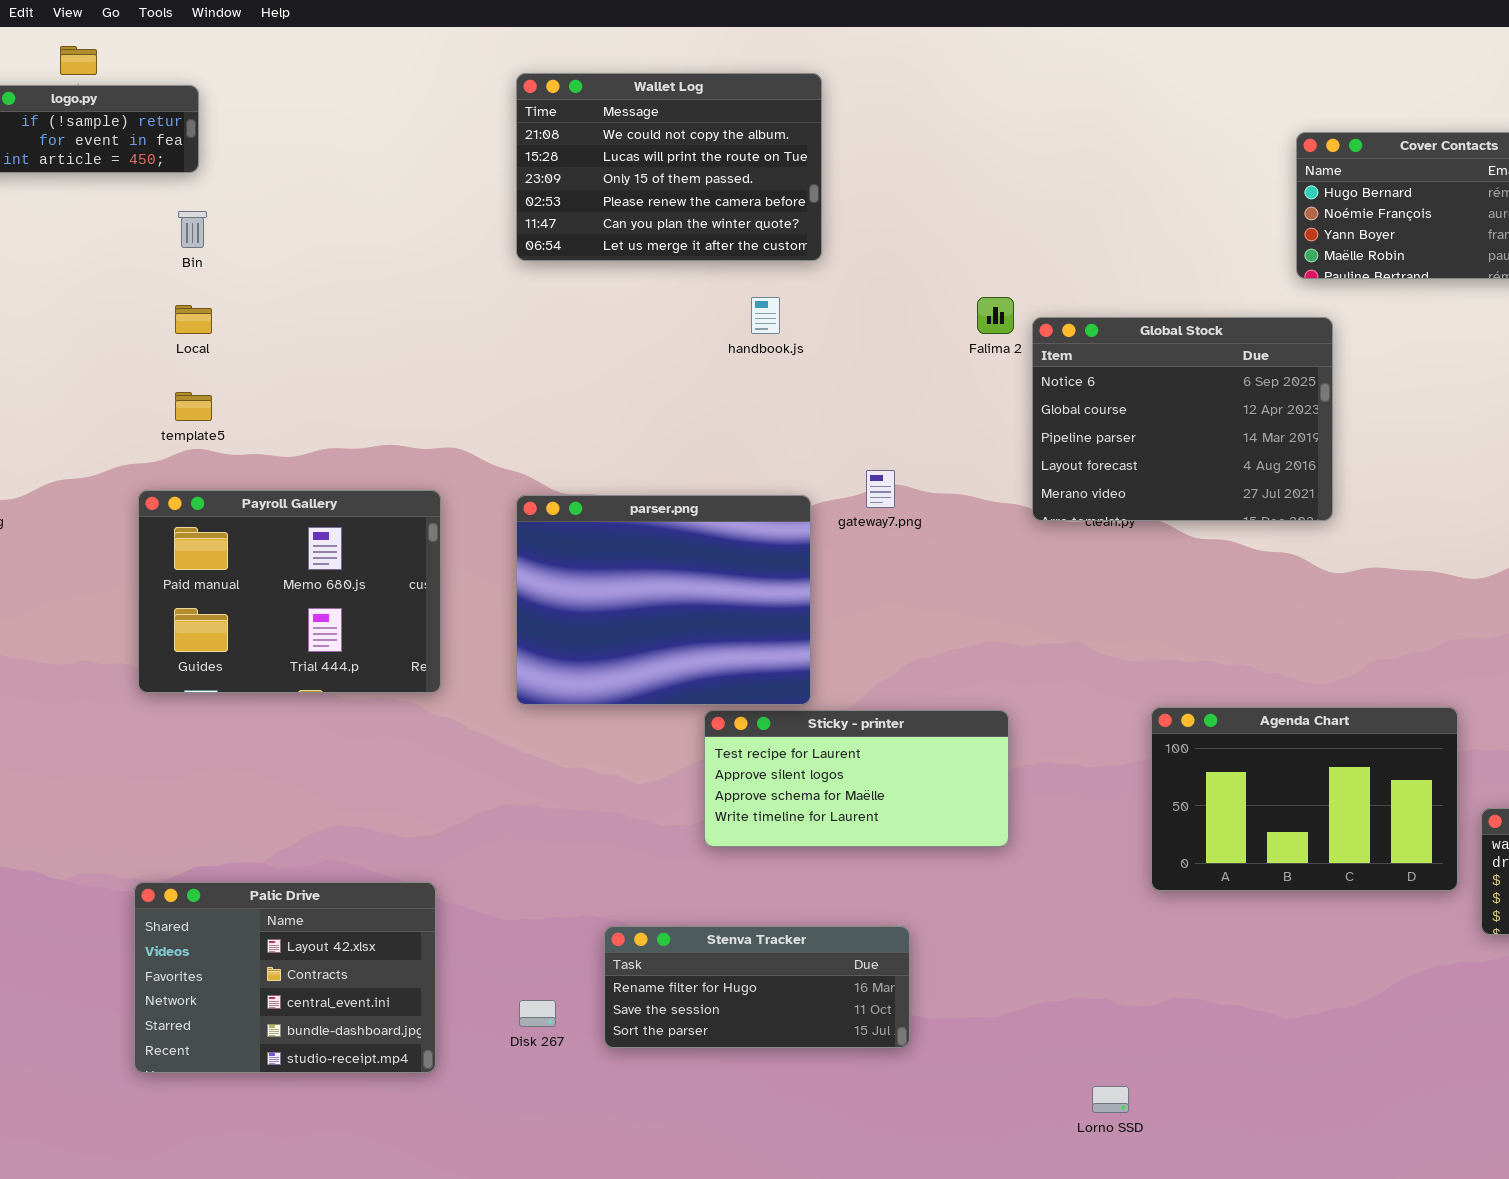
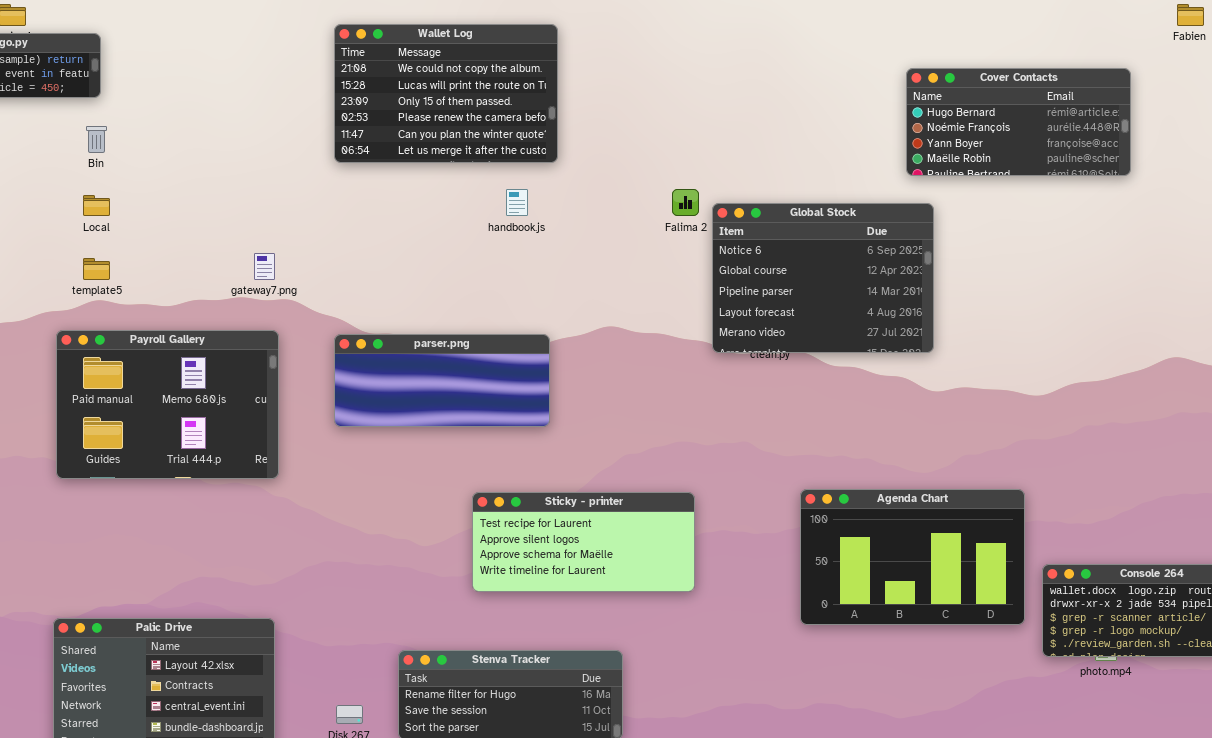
gateway7.png: [866,470,895,508] -> [254,253,275,280], moved
parser.png: [516,495,811,705] -> [334,334,550,427], resized

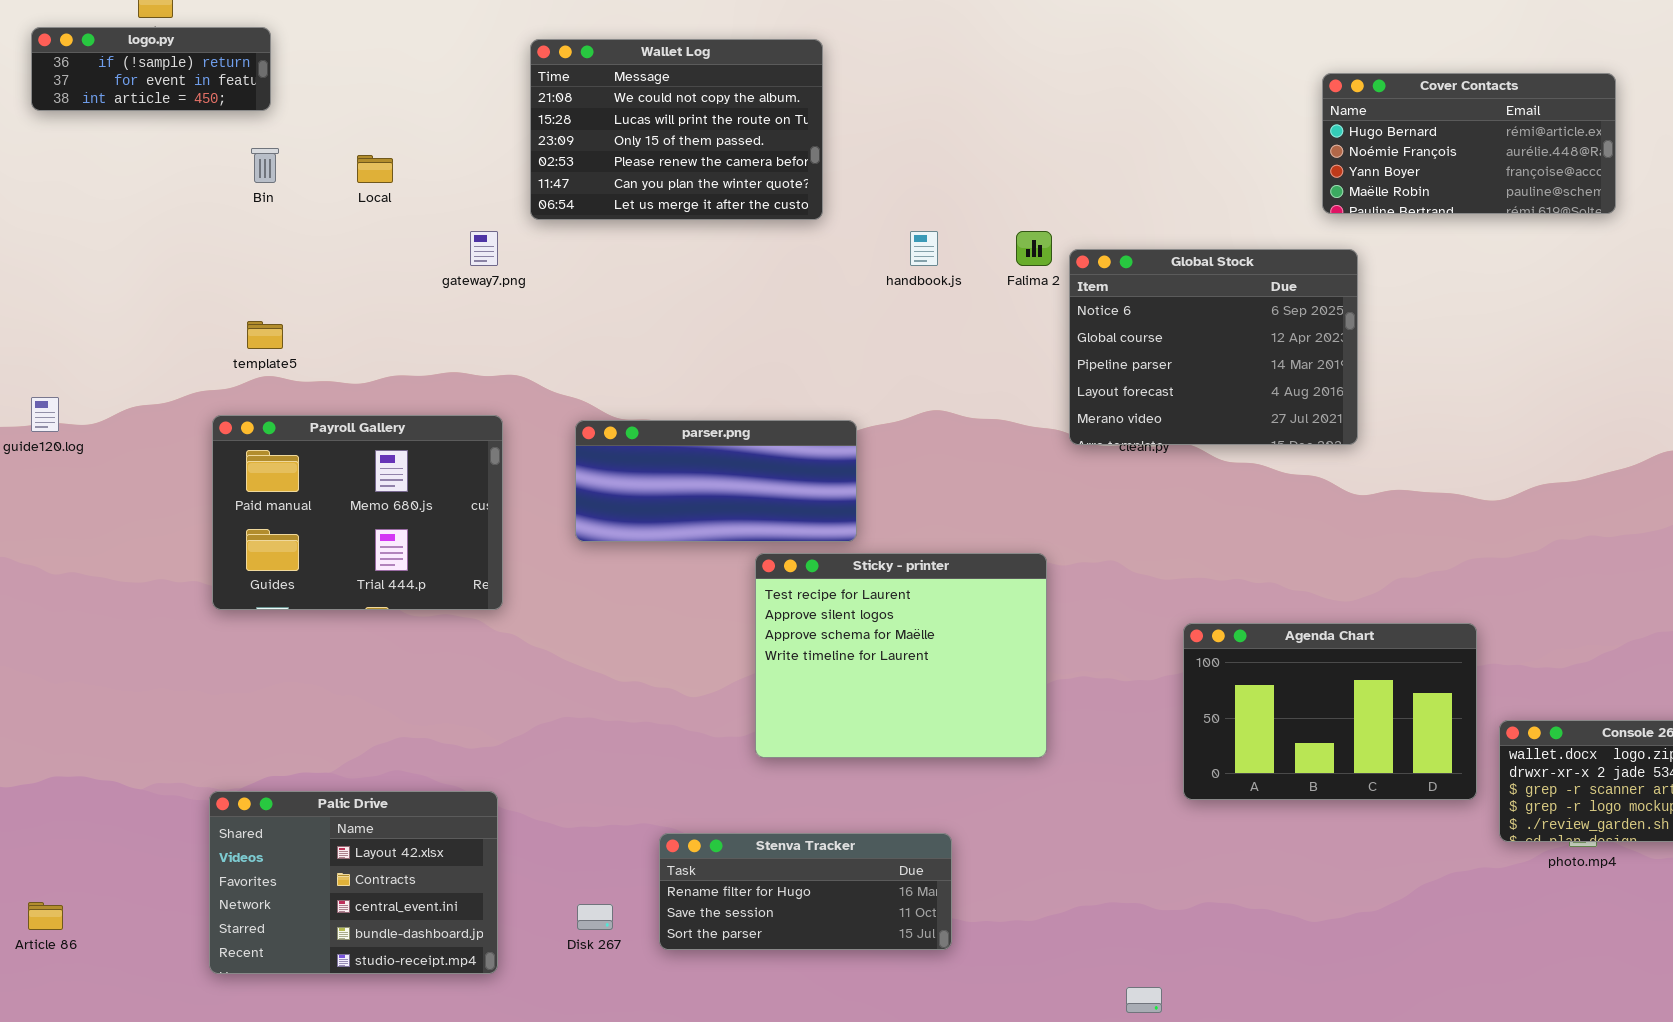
Wallet Log: [334,24,558,163] -> [530,39,823,220], moved
handbook.js: [506,189,528,216] -> [910,231,938,266], moved
Local: [83,195,110,216] -> [357,155,393,183], moved
gateway7.png: [254,253,275,280] -> [470,231,498,266], moved
Sticky - printer: [472,492,695,592] -> [755,553,1047,758], resized

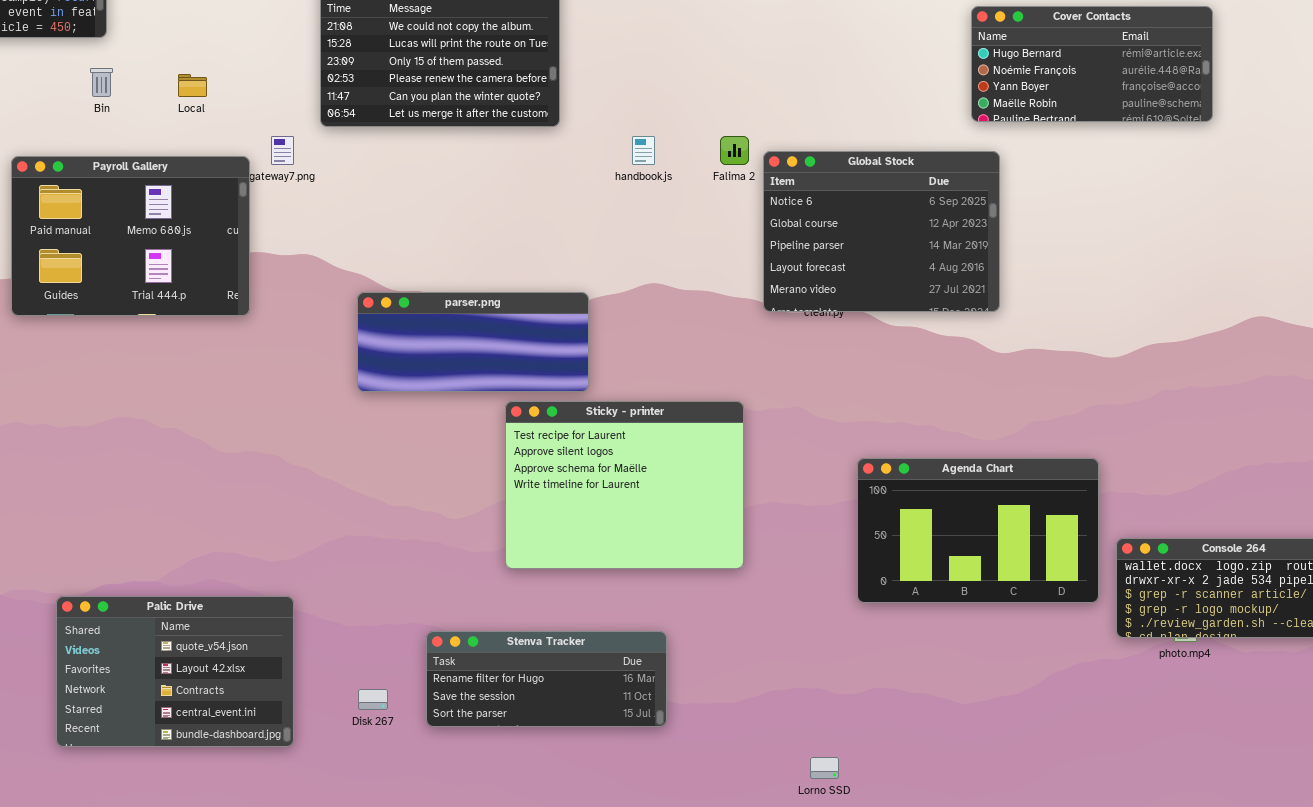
Payroll Gallery: [212,415,503,610] -> [11,156,250,316], moved
Palic Drive: [209,791,498,974] -> [56,596,294,747], scrolled up 1 row

